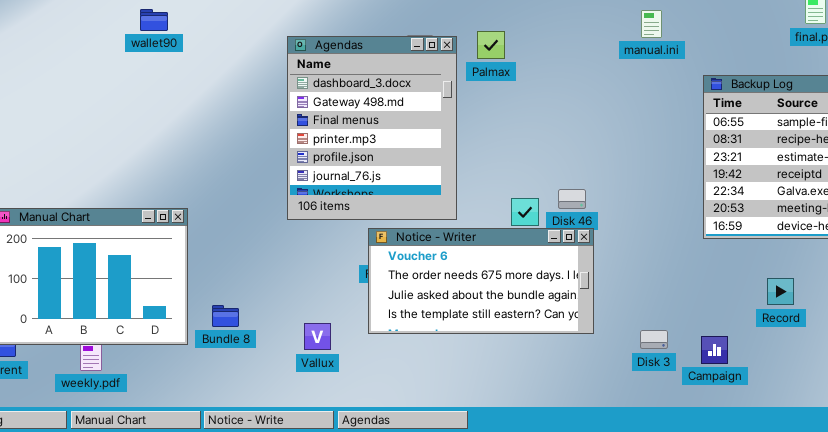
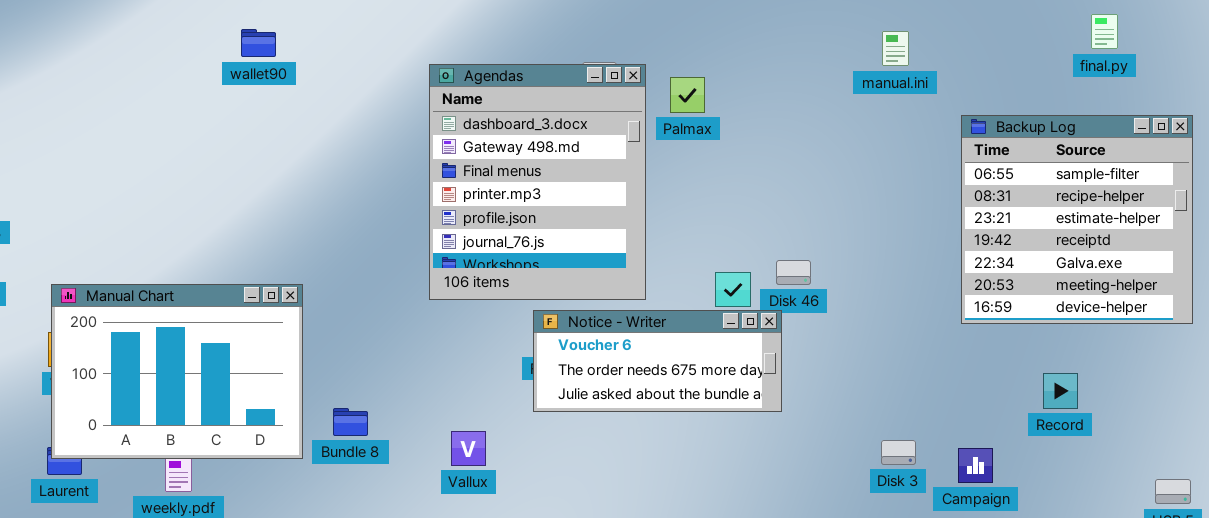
Palmax: [477,31,505,59] -> [670,77,705,113], moved
Notice - Writer: [368,228,594,334] -> [533,310,782,412], resized

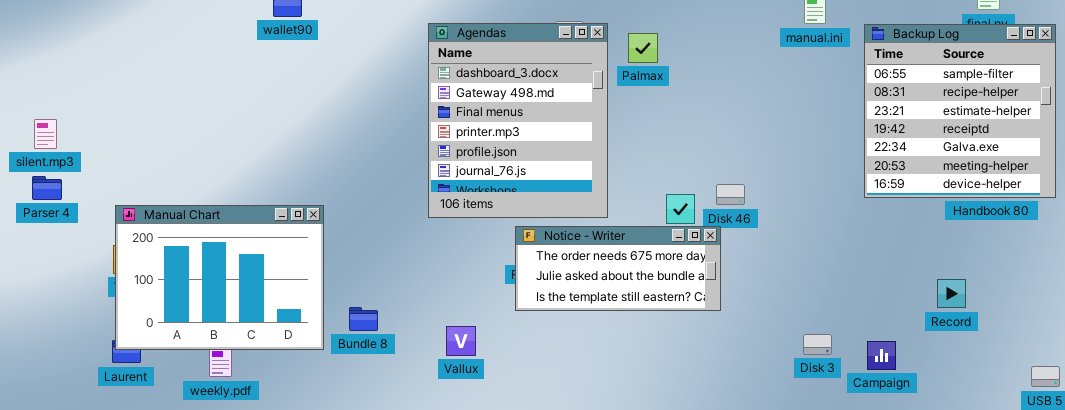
Backup Log: [961,115,1193,324] -> [864,24,1056,198], moved
Notice - Writer: [533,310,782,412] -> [515,226,721,311], scrolled down 1 row

